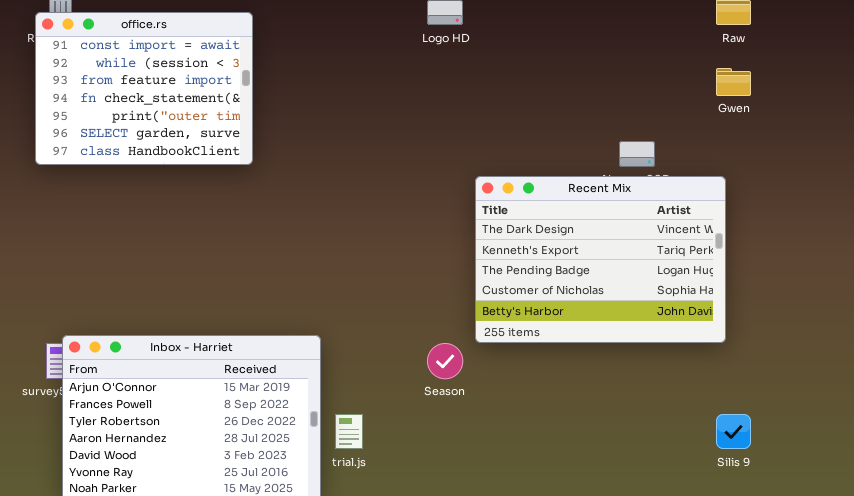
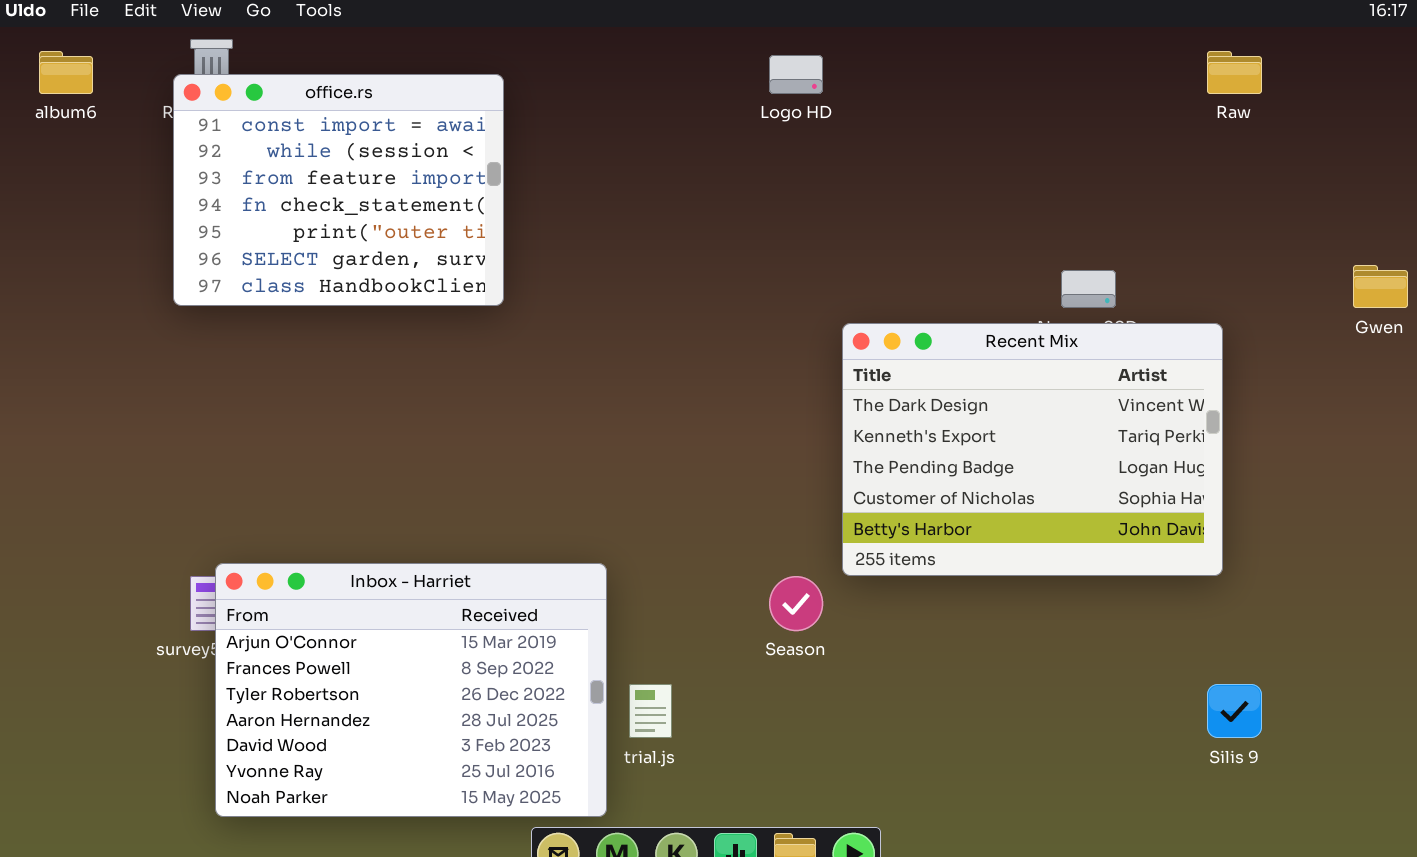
Gwen: [716,68,751,96] -> [1353,265,1408,308], moved

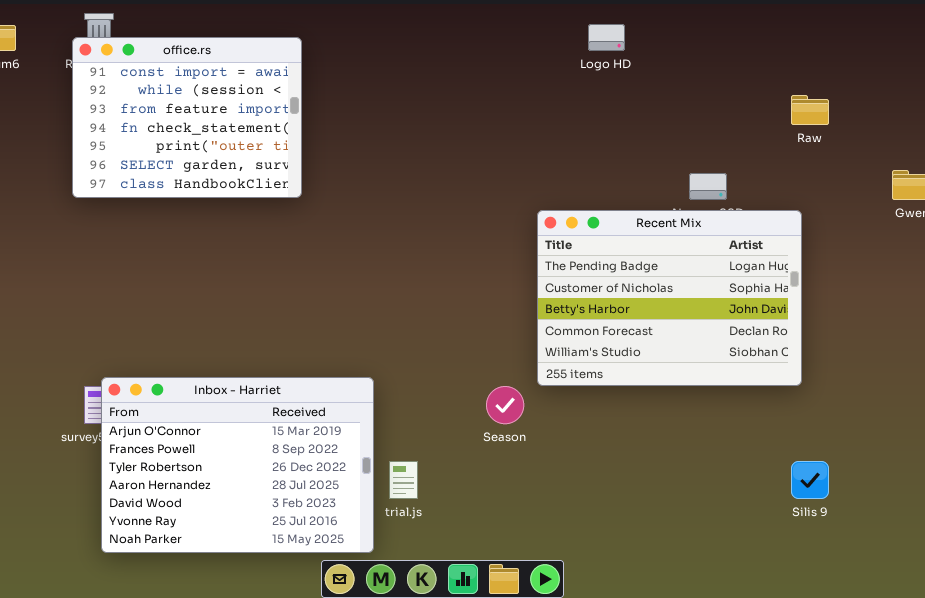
Raw: [1207,51,1262,94] -> [791,95,829,125], moved
Logo HD: [769,55,823,94] -> [588,24,625,51], moved
Recent Mix: [842,323,1223,576] -> [537,210,802,386], scrolled down 2 rows

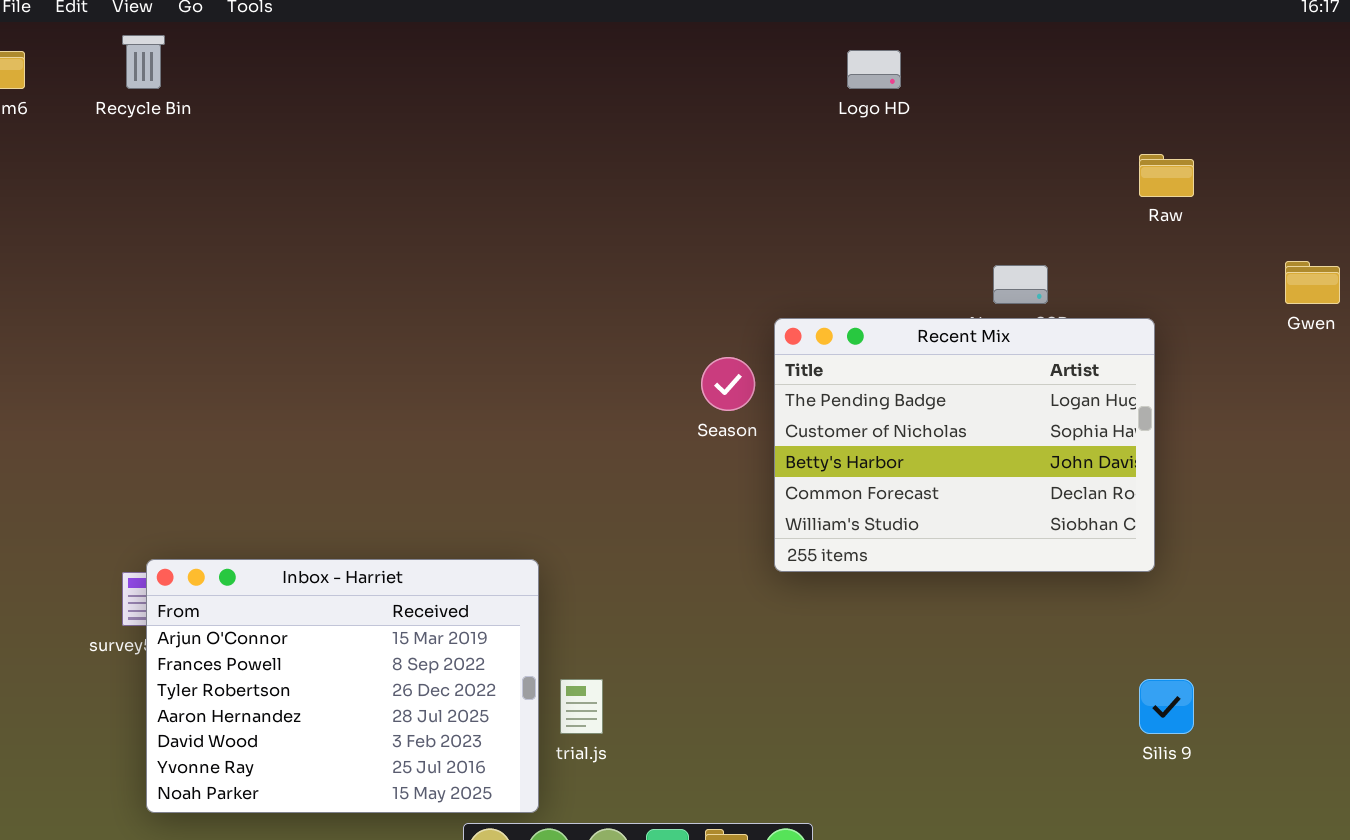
office.rs: [72,37,302,198] -> none, closed
Season: [486,386,524,424] -> [701,357,755,411], moved

